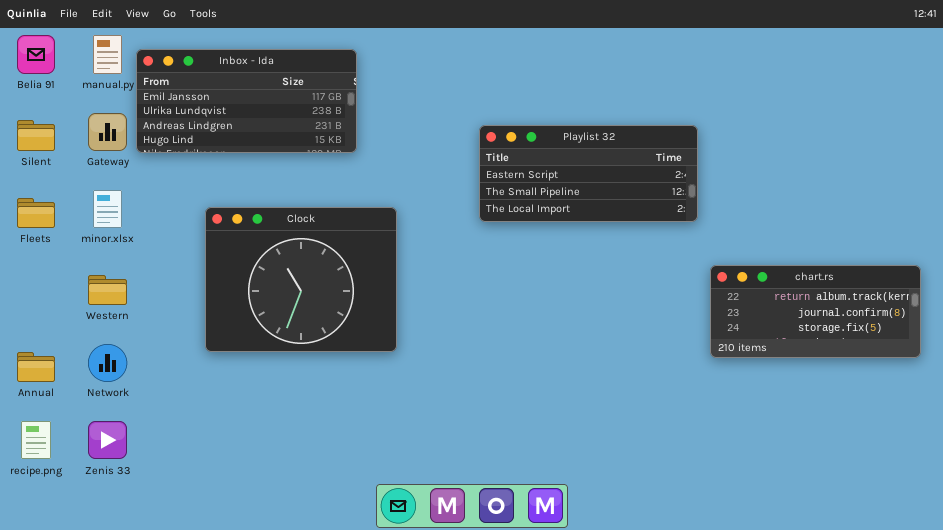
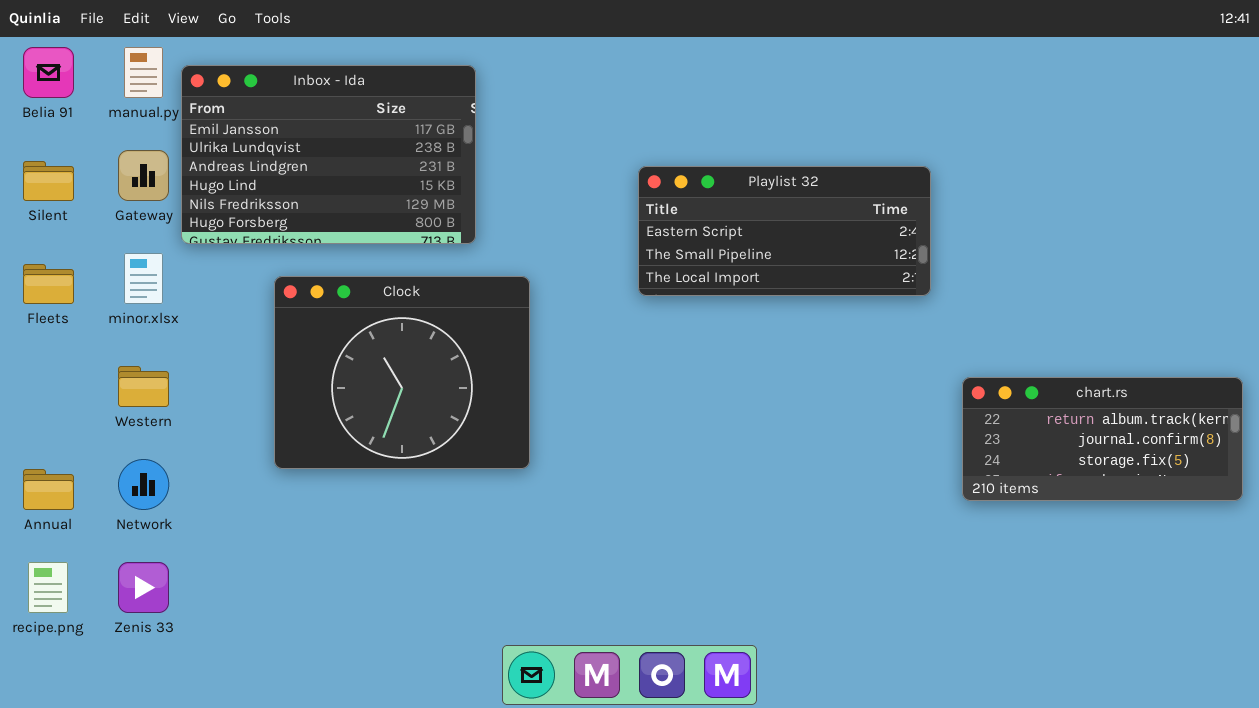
Inbox - Ida: [136,49,357,153] -> [181,65,476,244], resized
chart.rs: [710,265,921,358] -> [962,377,1243,501], moved

